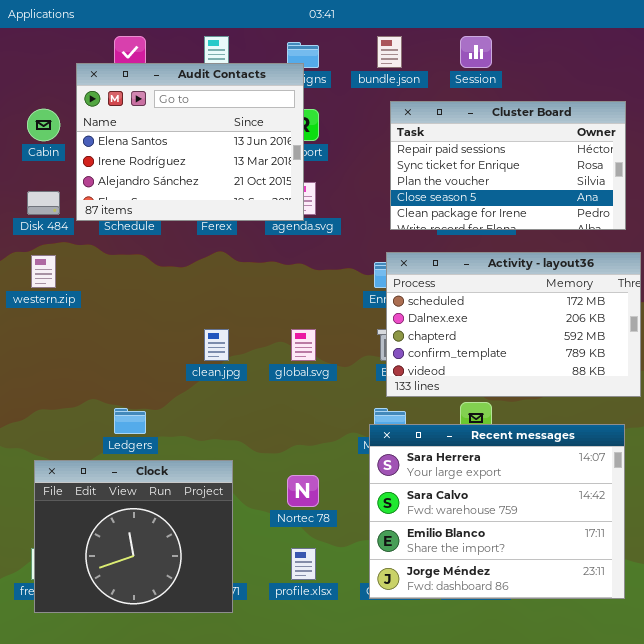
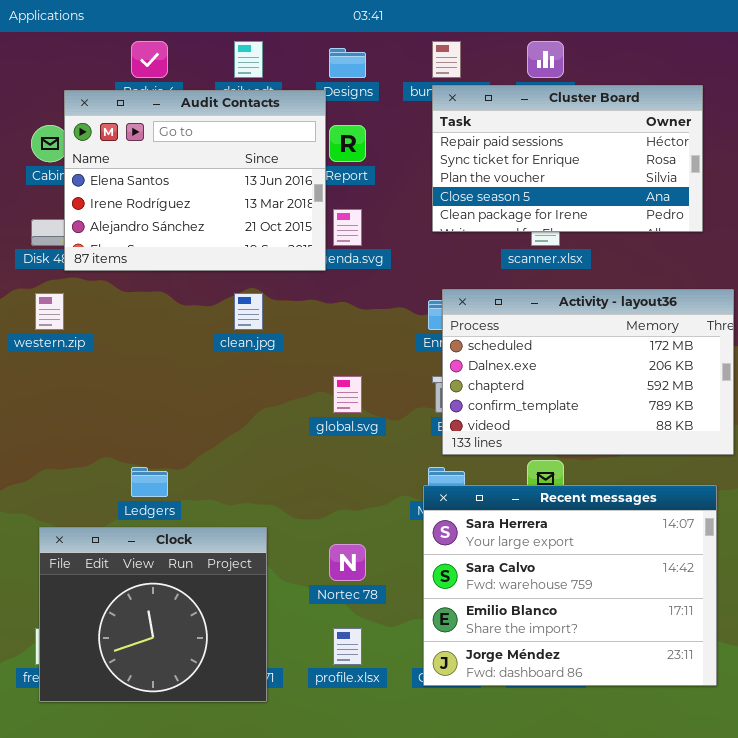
Audit Contacts: [76,63,304,221] -> [64,90,326,271], moved
Cluster Board: [390,101,626,230] -> [432,85,703,232], moved
clean.jpg: [204,329,229,361] -> [234,293,263,330], moved

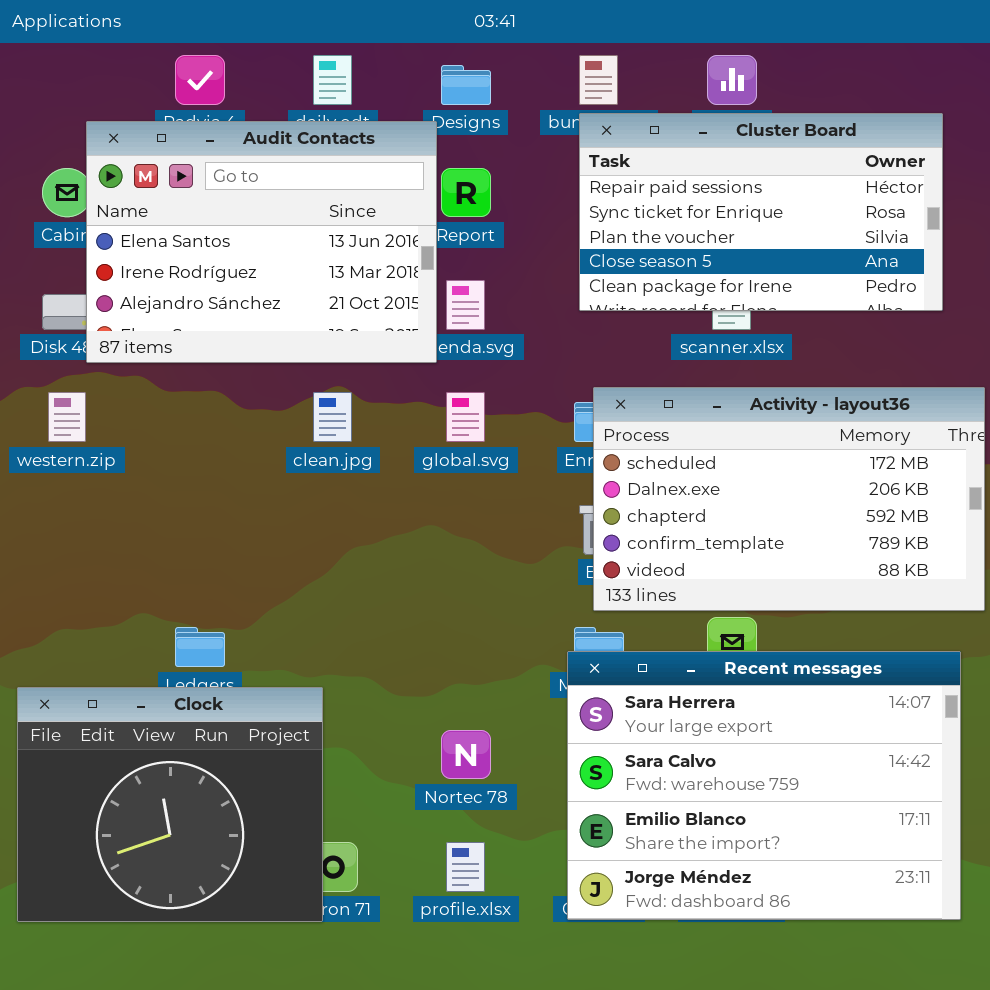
global.svg: [333,376,362,413] -> [446,392,485,442], moved
Clock: [39,527,267,702] -> [17,687,323,922], moved

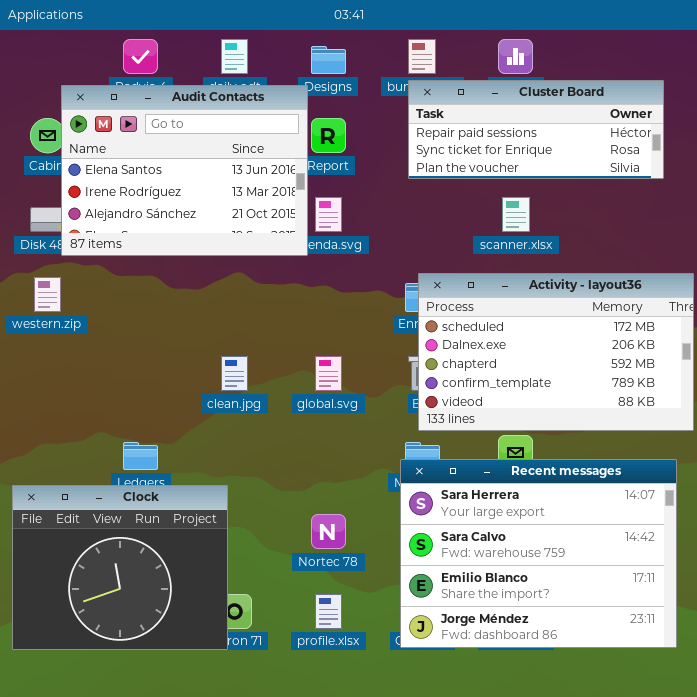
Cluster Board: [579,113,943,311] -> [408,80,664,179], resized
clean.jpg: [313,392,352,442] -> [221,356,248,391], moved
global.svg: [446,392,485,442] -> [315,356,342,391], moved

